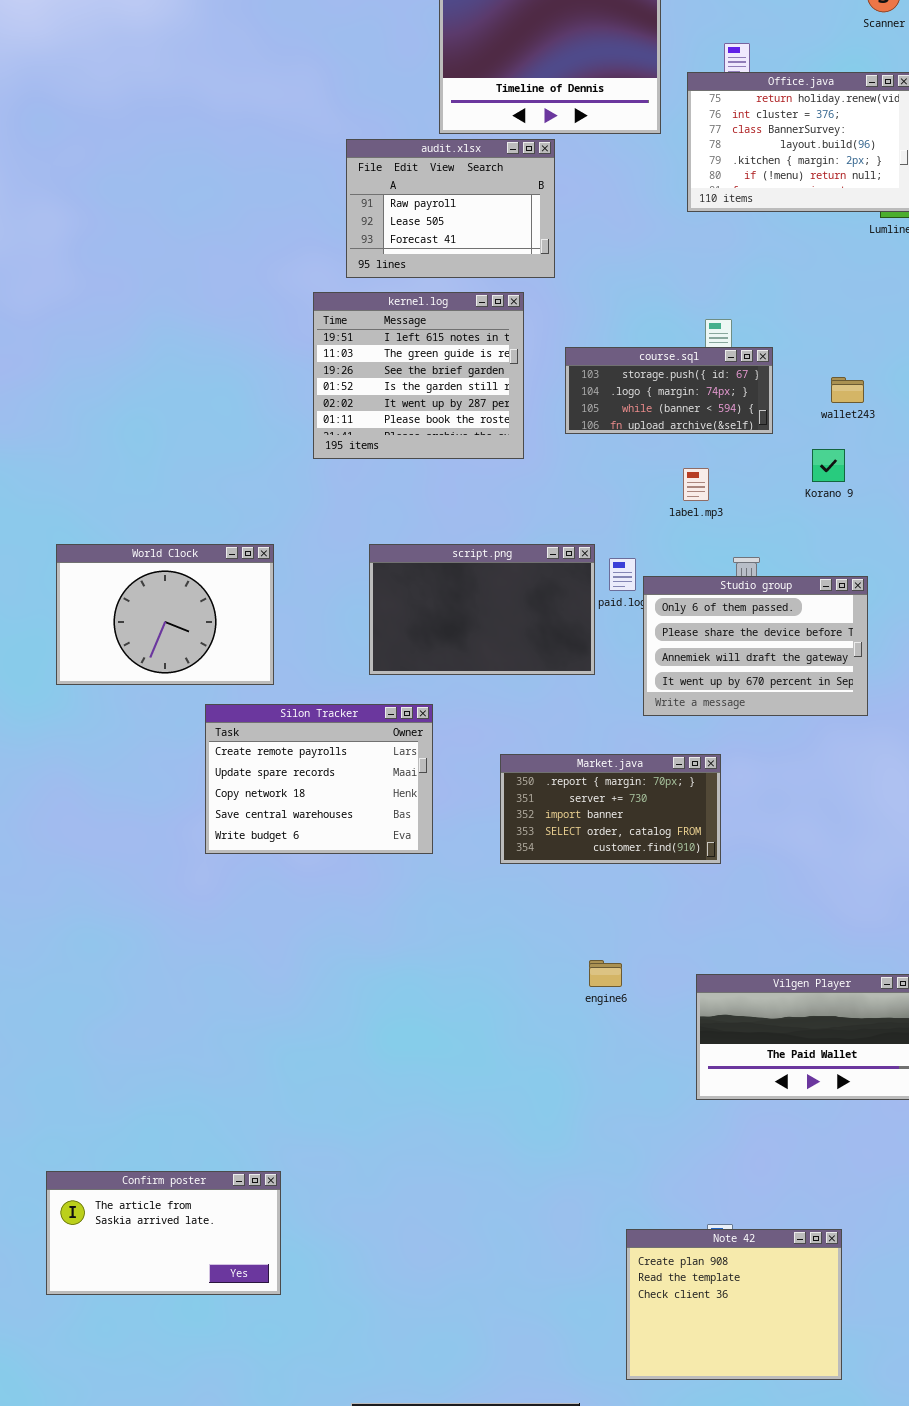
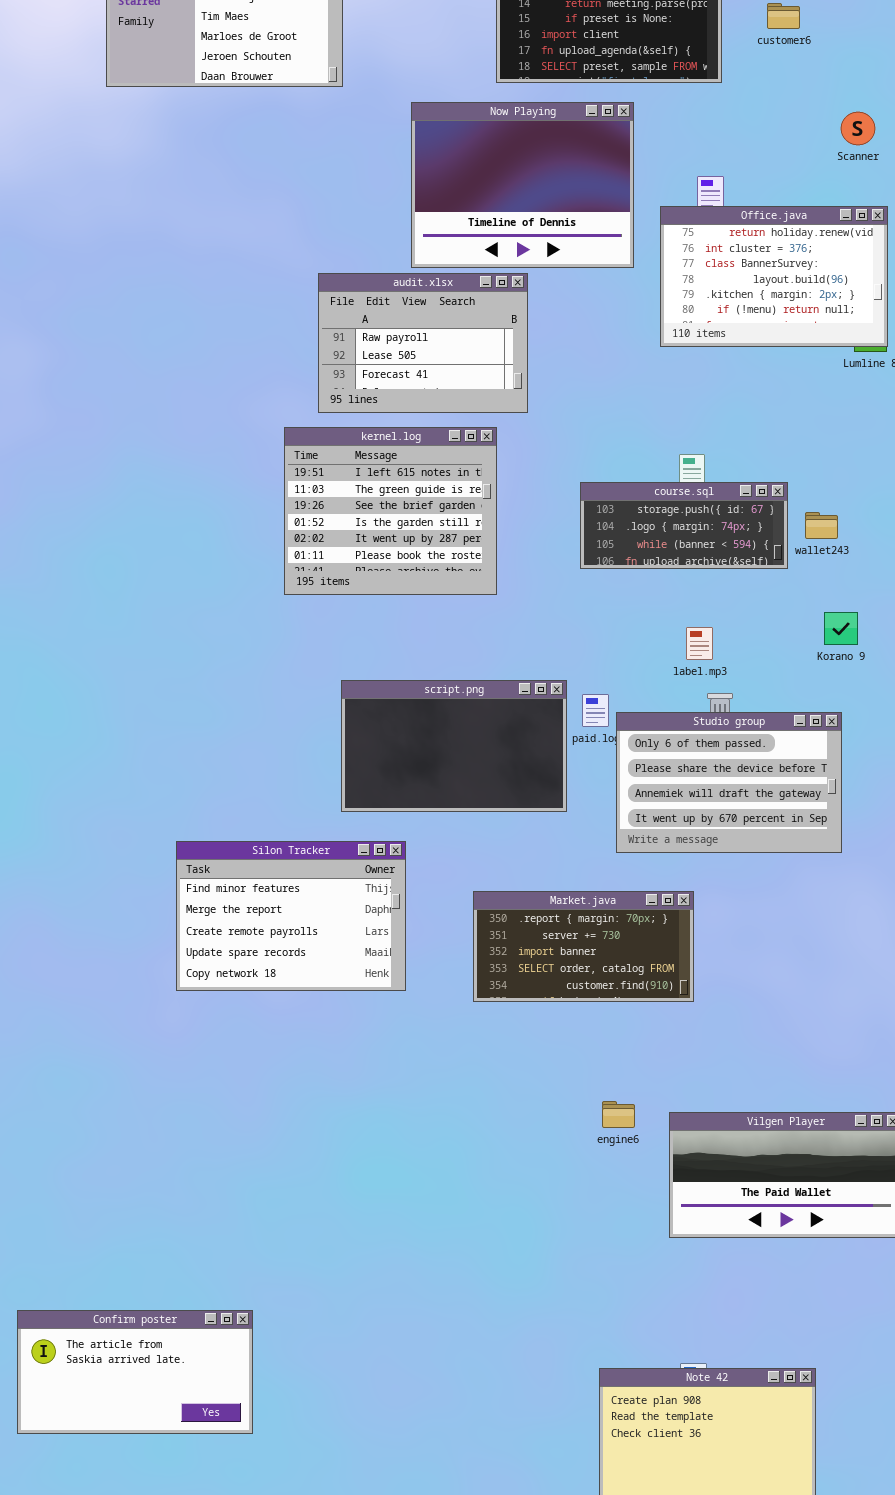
course.sql: [565,347,773,434] -> [580,482,788,569], moved
Korano 9: [812,449,845,482] -> [824,612,858,645], moved
label.mp3: [683,468,709,501] -> [686,627,713,660], moved
World Clock: [56,544,274,685] -> none, closed
Silon Tracker: [205,704,433,854] -> [176,841,406,991], scrolled up 2 rows
engine6: [589,960,622,987] -> [602,1101,635,1128], moved

